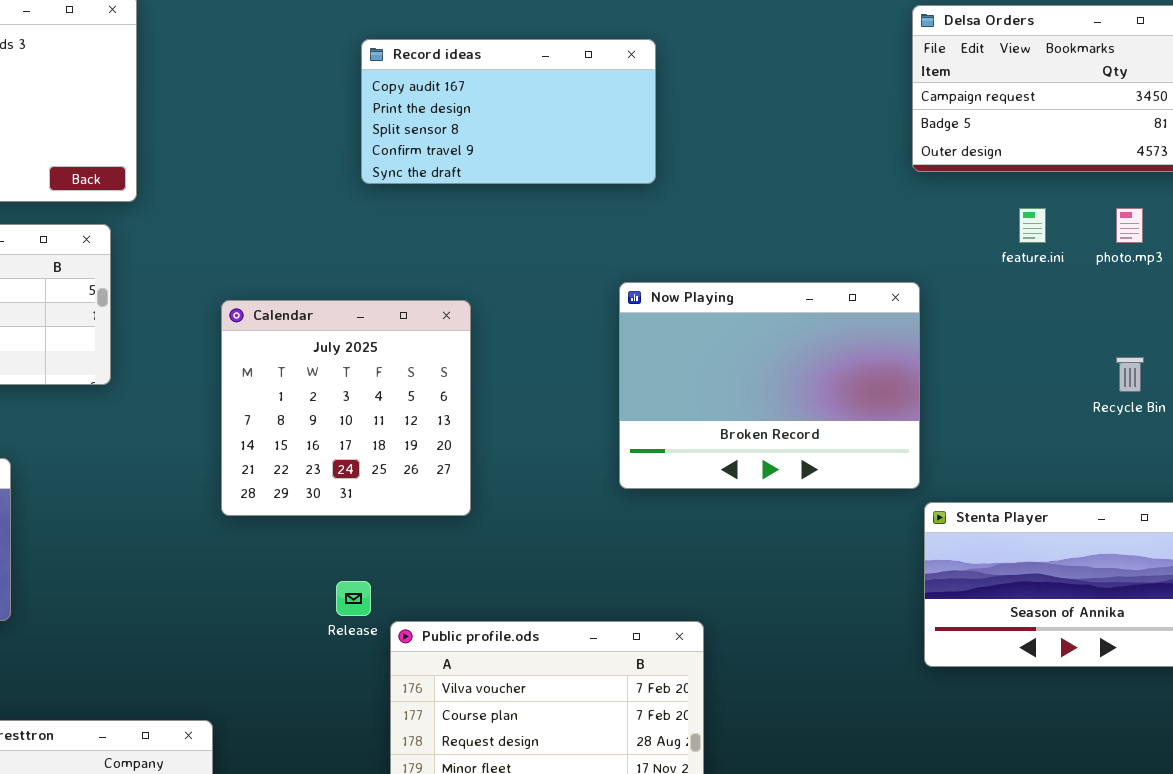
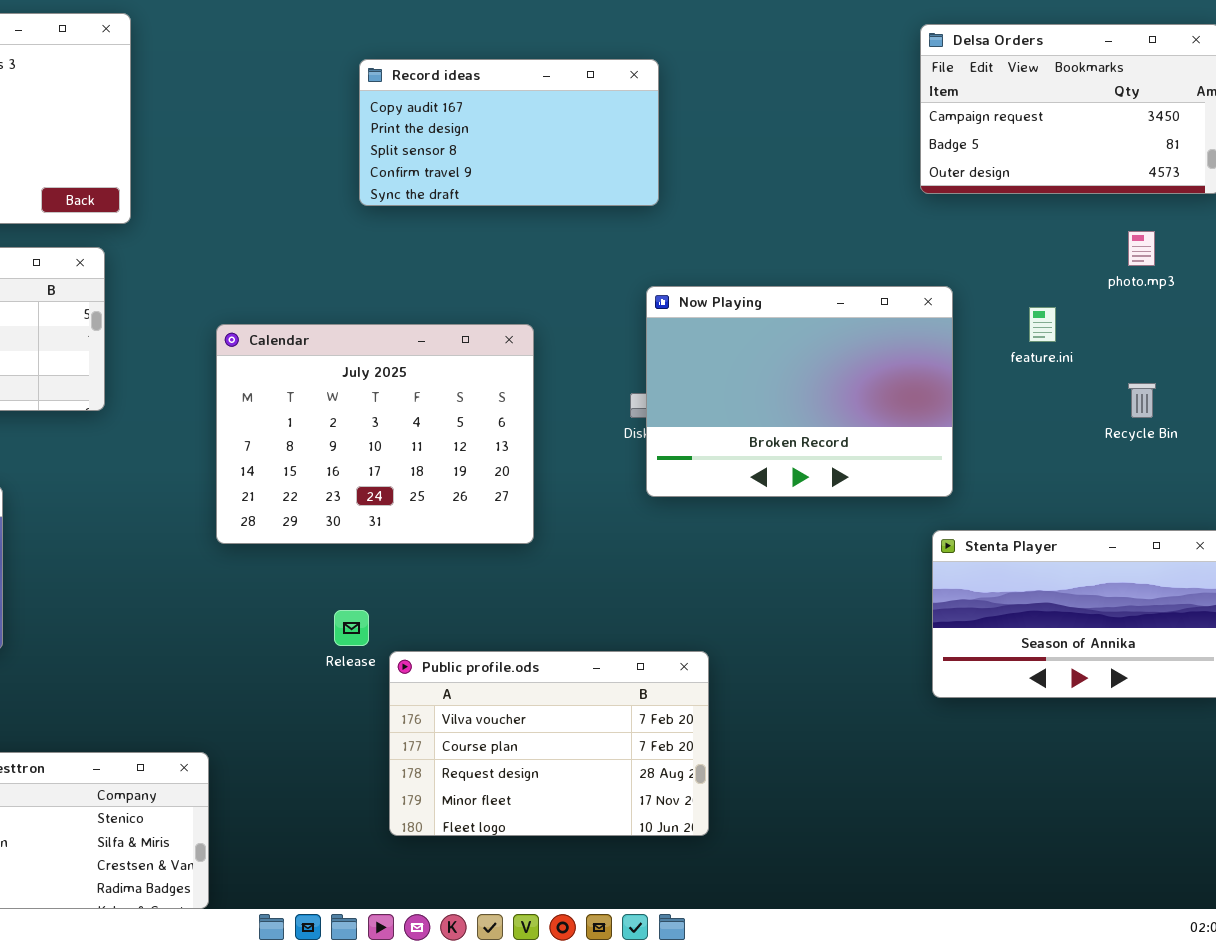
feature.ini: [1019,208,1046,243] -> [1029,307,1056,342], moved
Now Playing: [619,282,920,489] -> [646,286,953,497], moved
Calendar: [221,300,471,516] -> [216,324,534,544], resized

